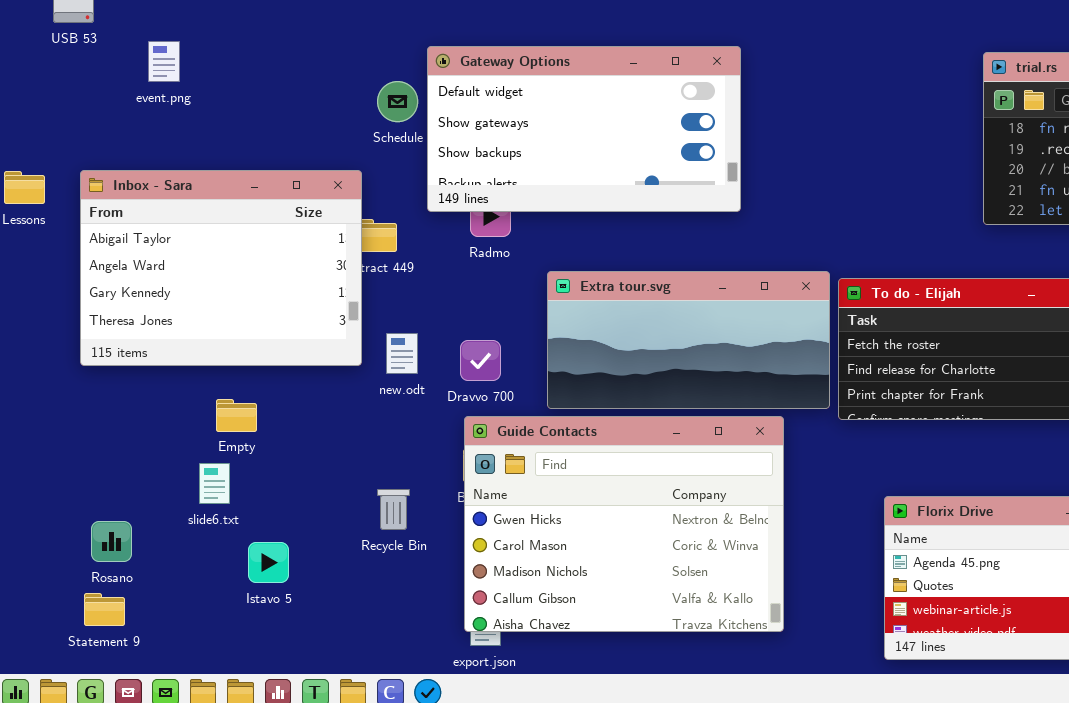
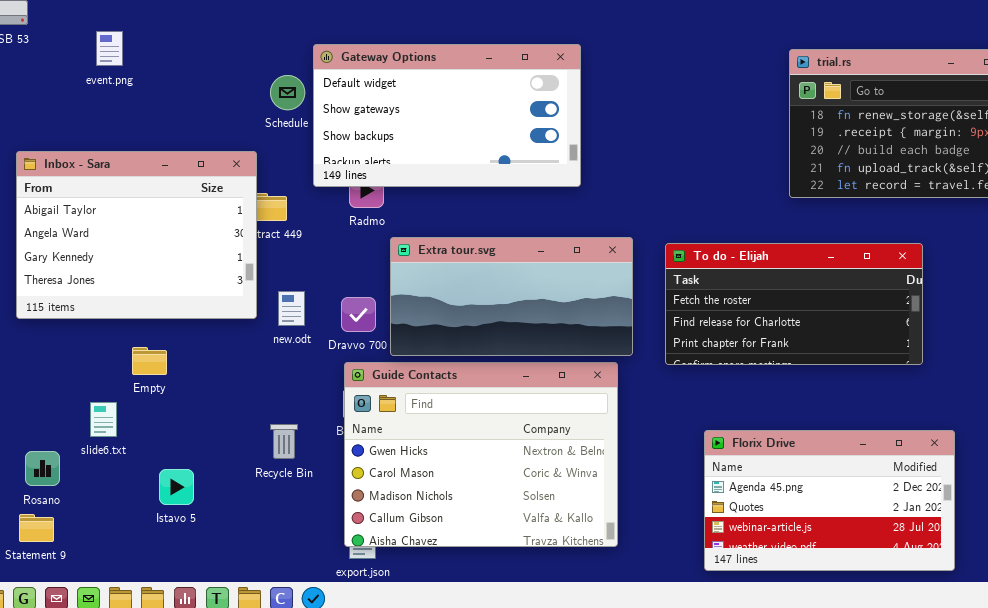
event.png: [148,41,180,82] -> [96,31,123,66], moved
Extra tour.svg: [547,271,830,409] -> [390,237,633,356], moved
slide6.txt: [199,463,230,504] -> [90,402,117,437], moved

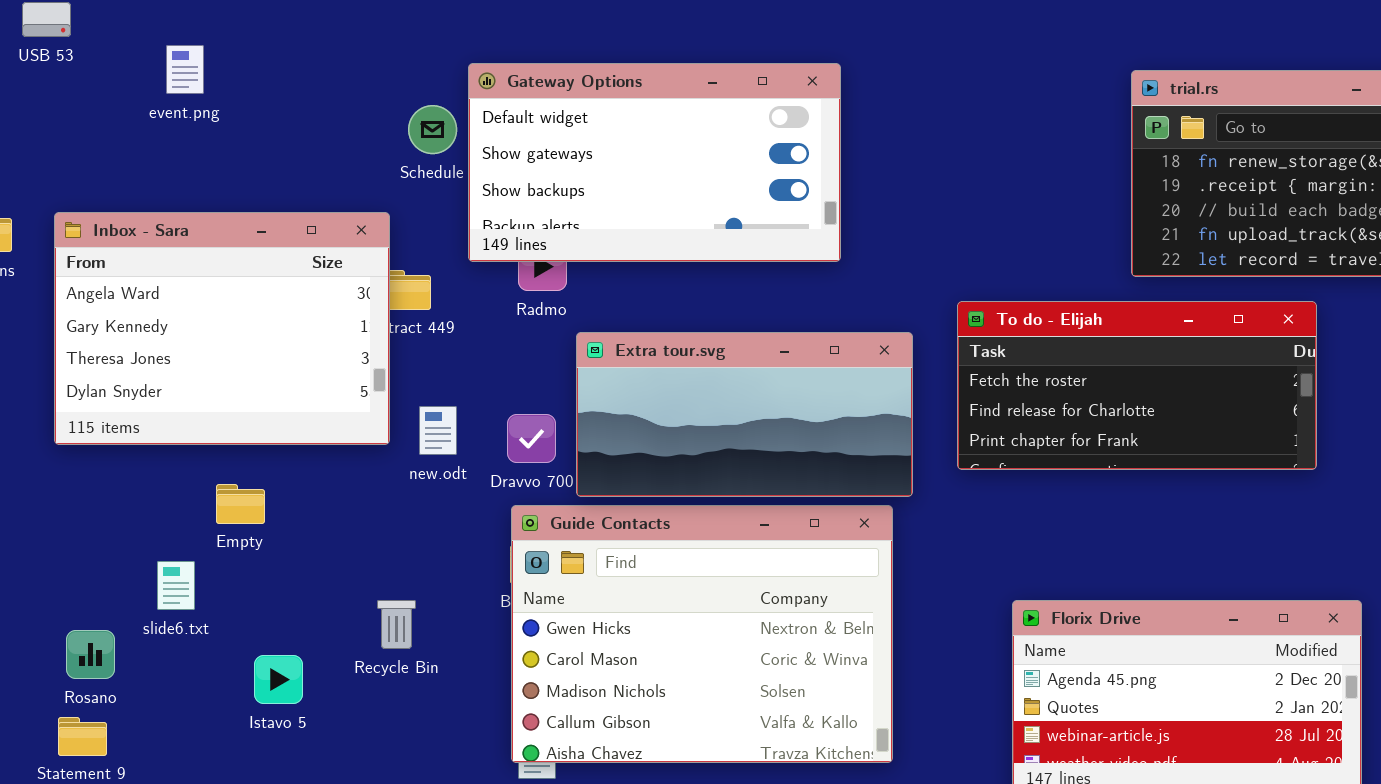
Inbox - Sara: [16,151,257,319] -> [54,212,390,445], scrolled down 1 row
To do - Elijah: [665,243,923,365] -> [957,301,1317,470], moved
Recycle Bin: [270,424,298,459] -> [377,600,416,649], moved

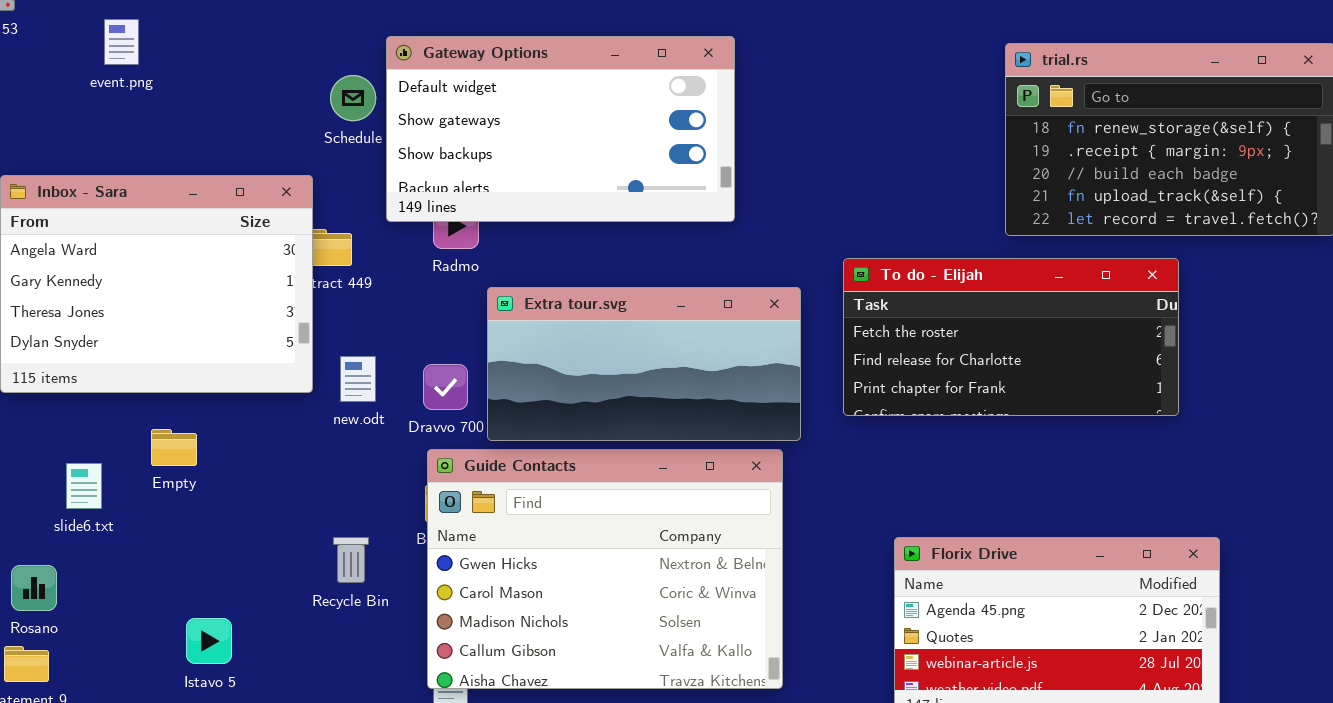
slide6.txt: [157,561,195,610] -> [66,463,102,509], moved
Recycle Bin: [377,600,416,649] -> [333,537,369,583], moved
Istavo 5: [254,655,303,704] -> [186,618,232,664], moved

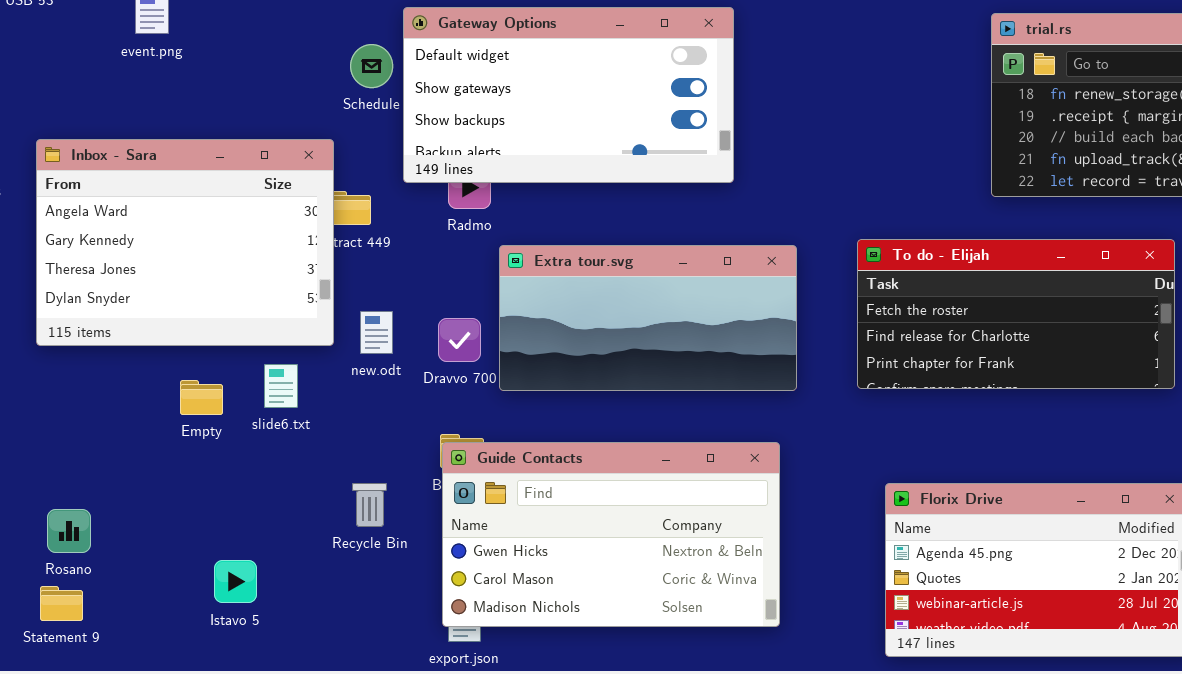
To do - Elijah: [843,258,1179,416] -> [857,239,1175,389], moved
Guide Contacts: [427,449,783,689] -> [442,442,780,627], resized
slide6.txt: [66,463,102,509] -> [264,364,298,408], moved

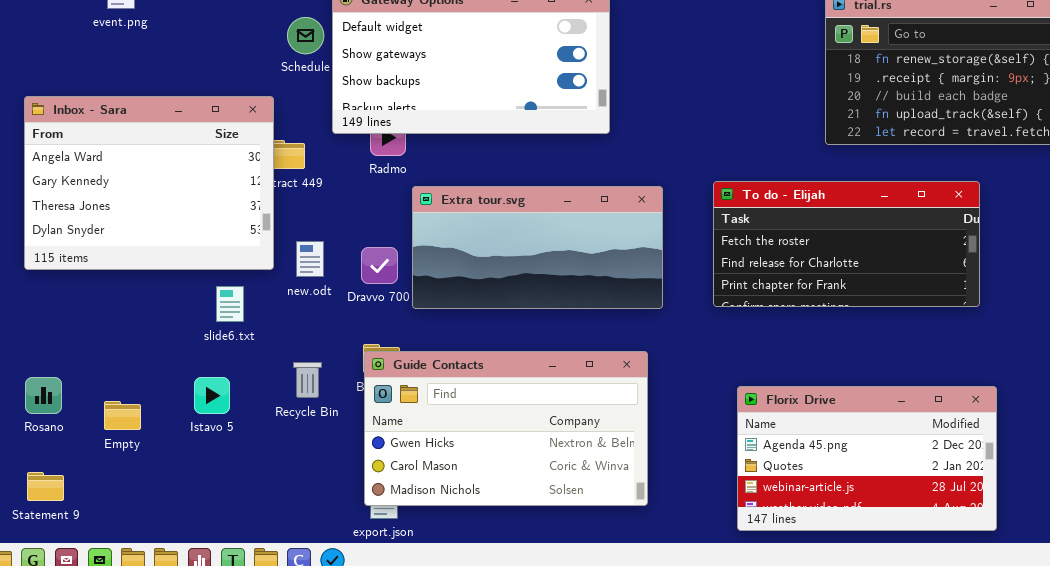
Empty: [180,380,223,415] -> [104,401,141,430], moved
Recycle Bin: [352,483,387,527] -> [293,362,322,398], moved
Rosano: [47,509,91,553] -> [25,377,62,414], moved
Istavo 5: [214,560,257,603] -> [194,377,230,414], moved

